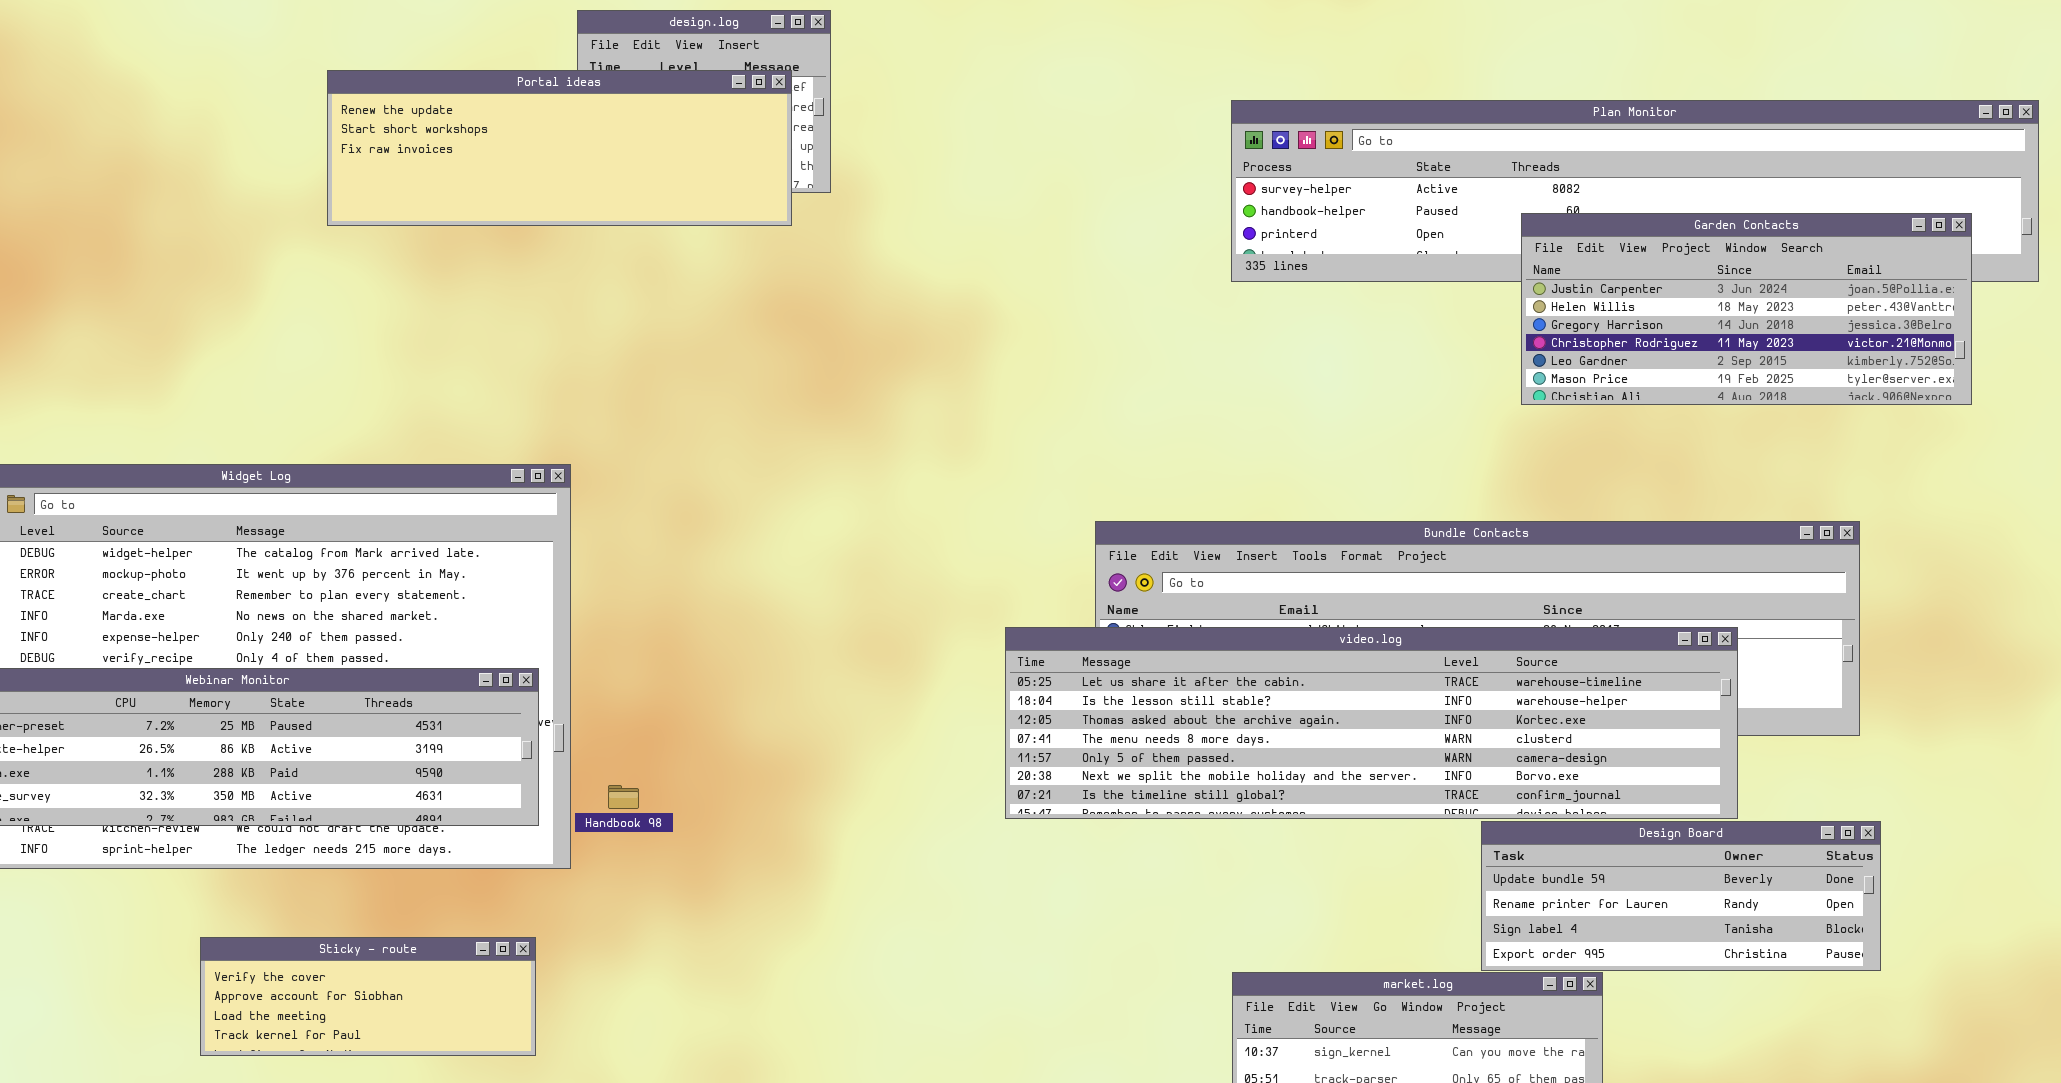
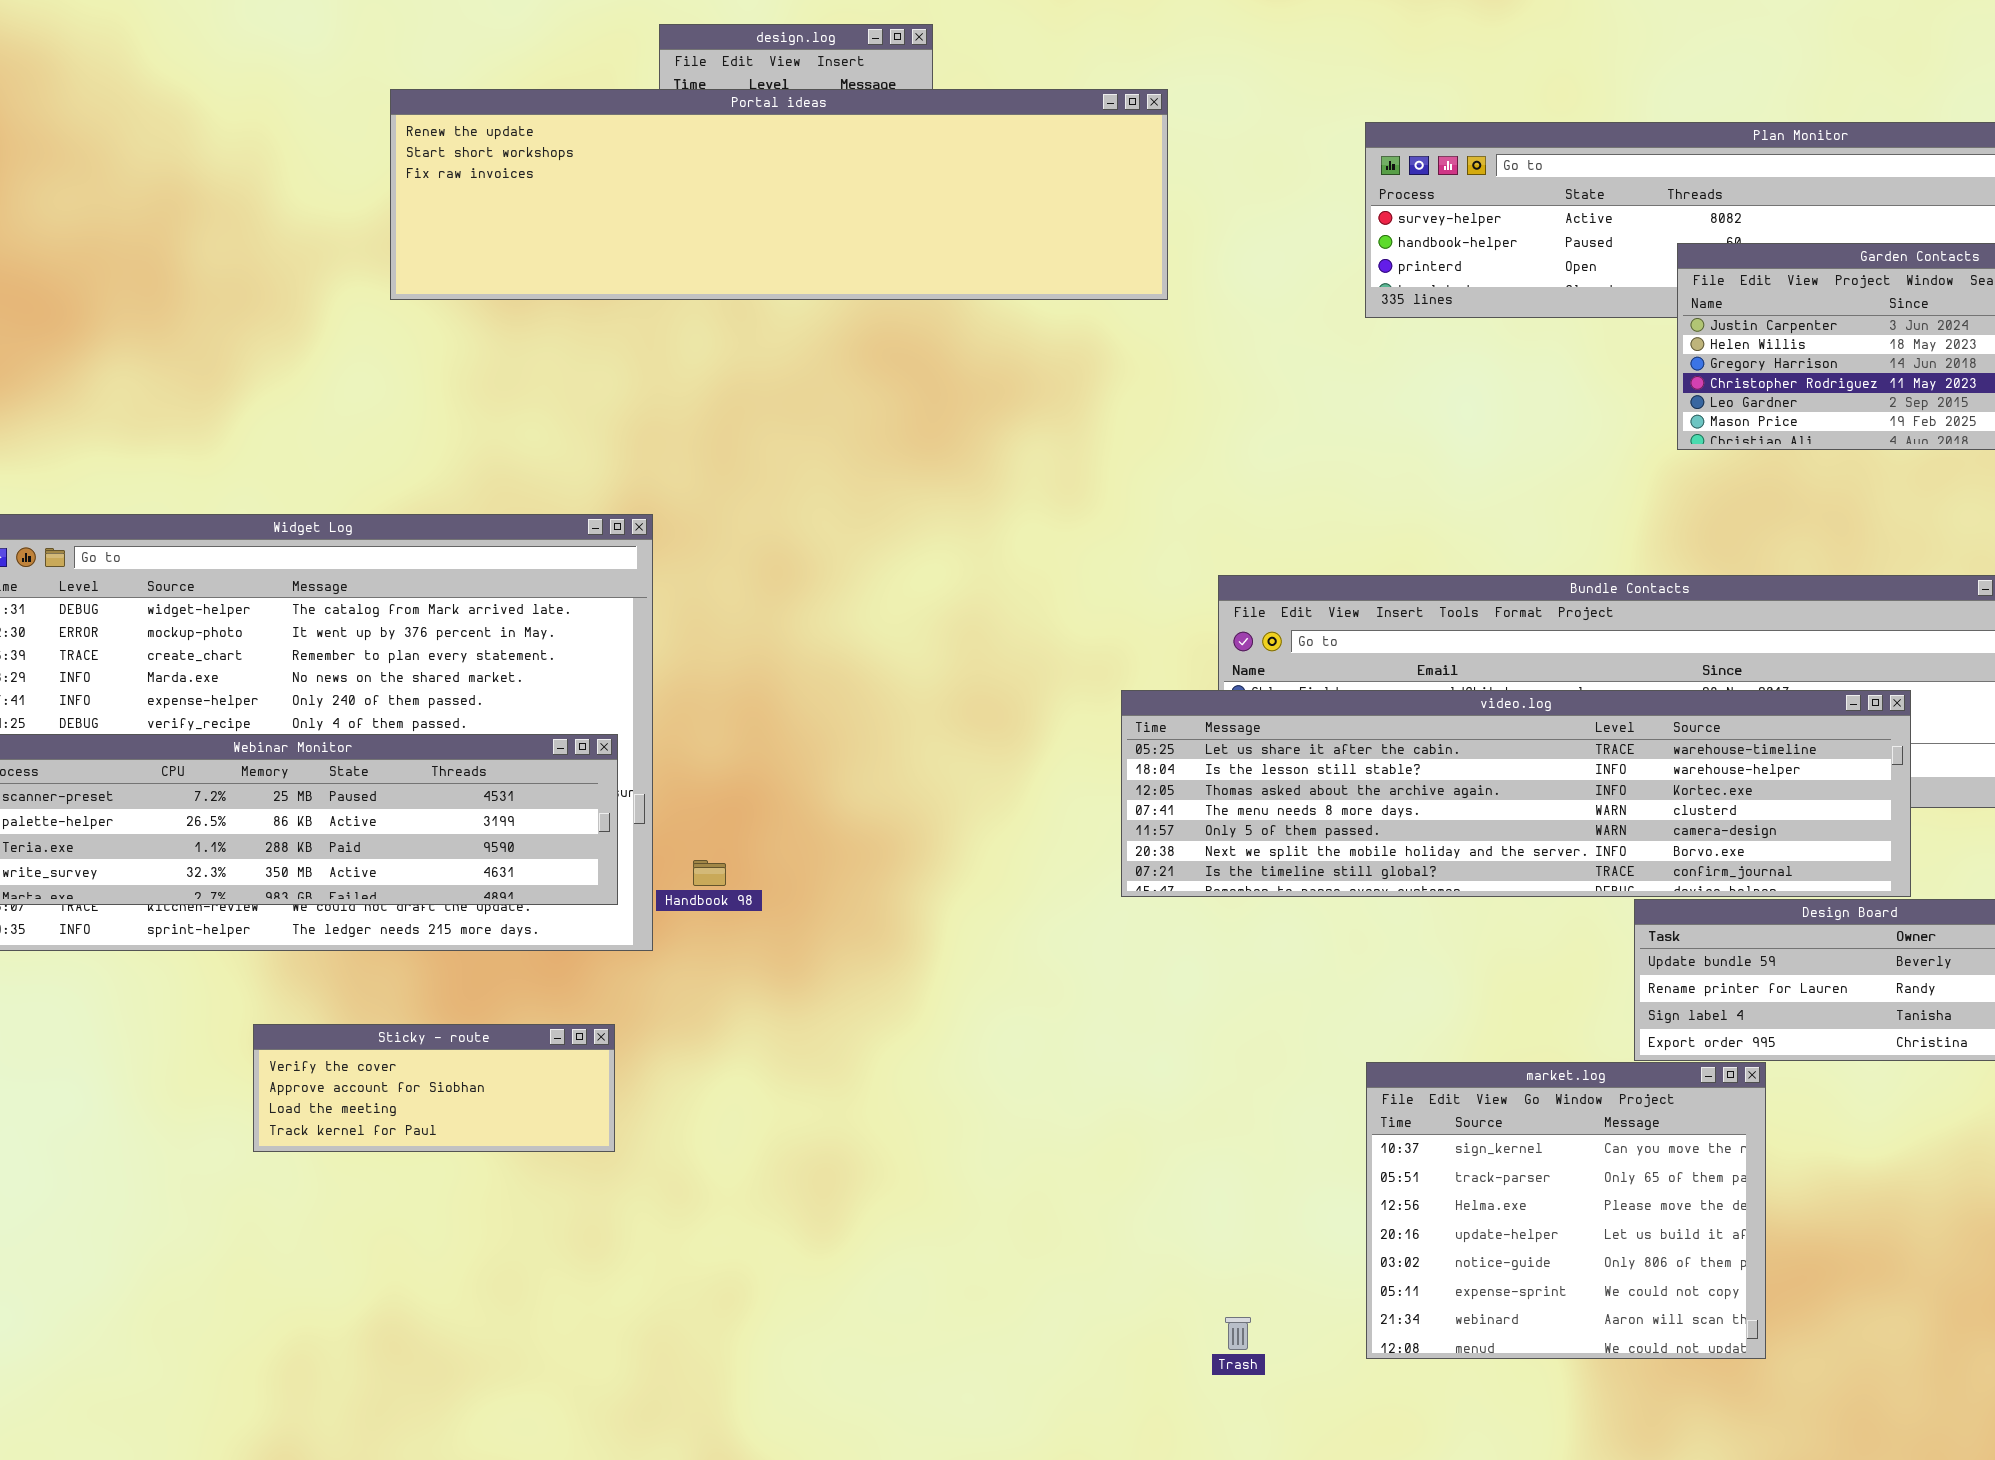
Portal ideas: [327,70,792,226] -> [390,89,1168,300], resized

